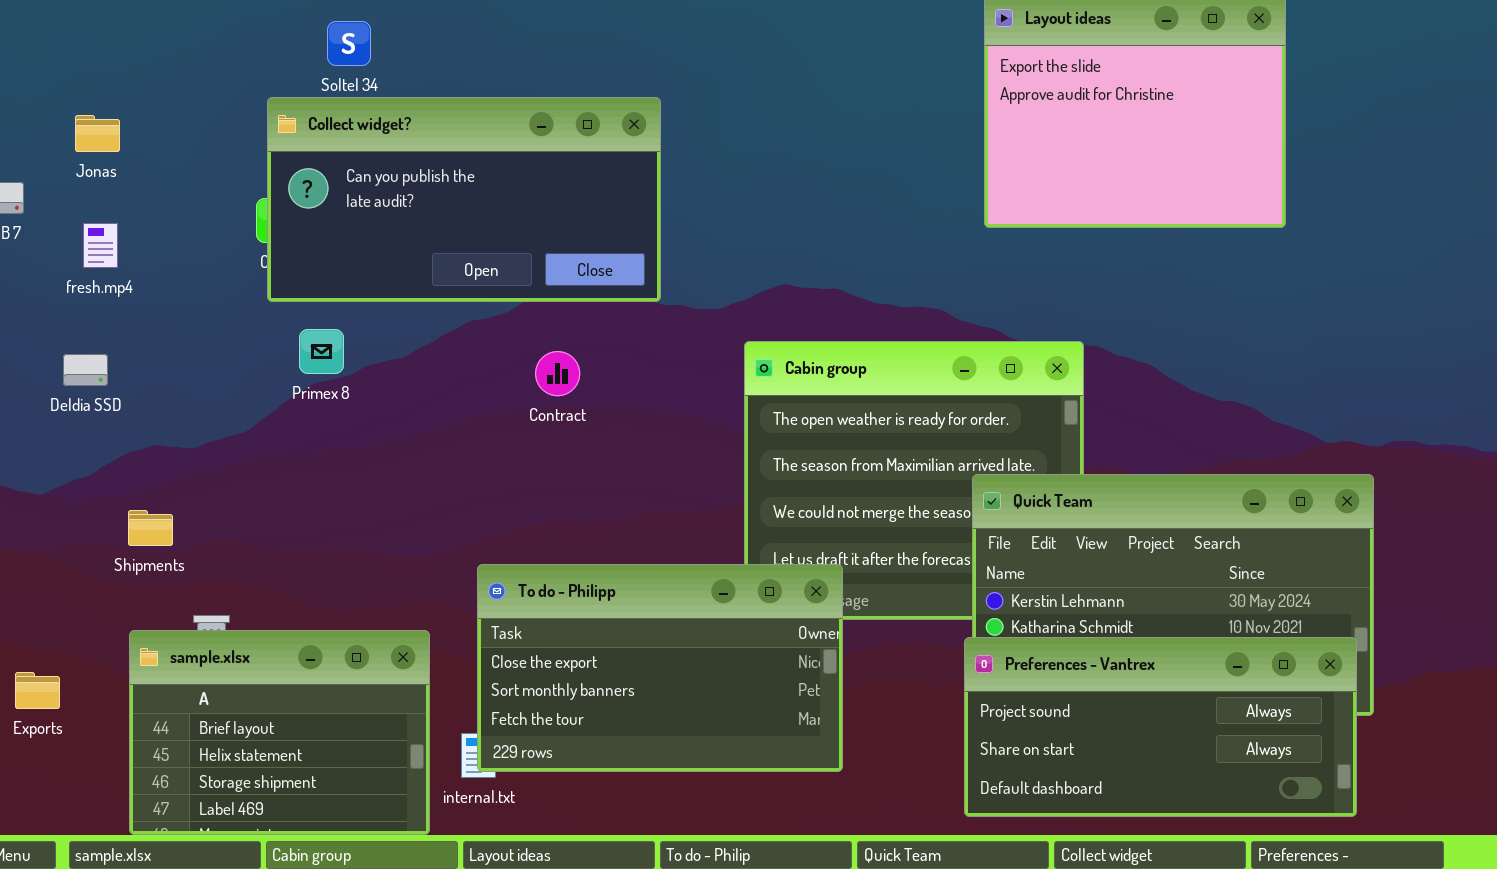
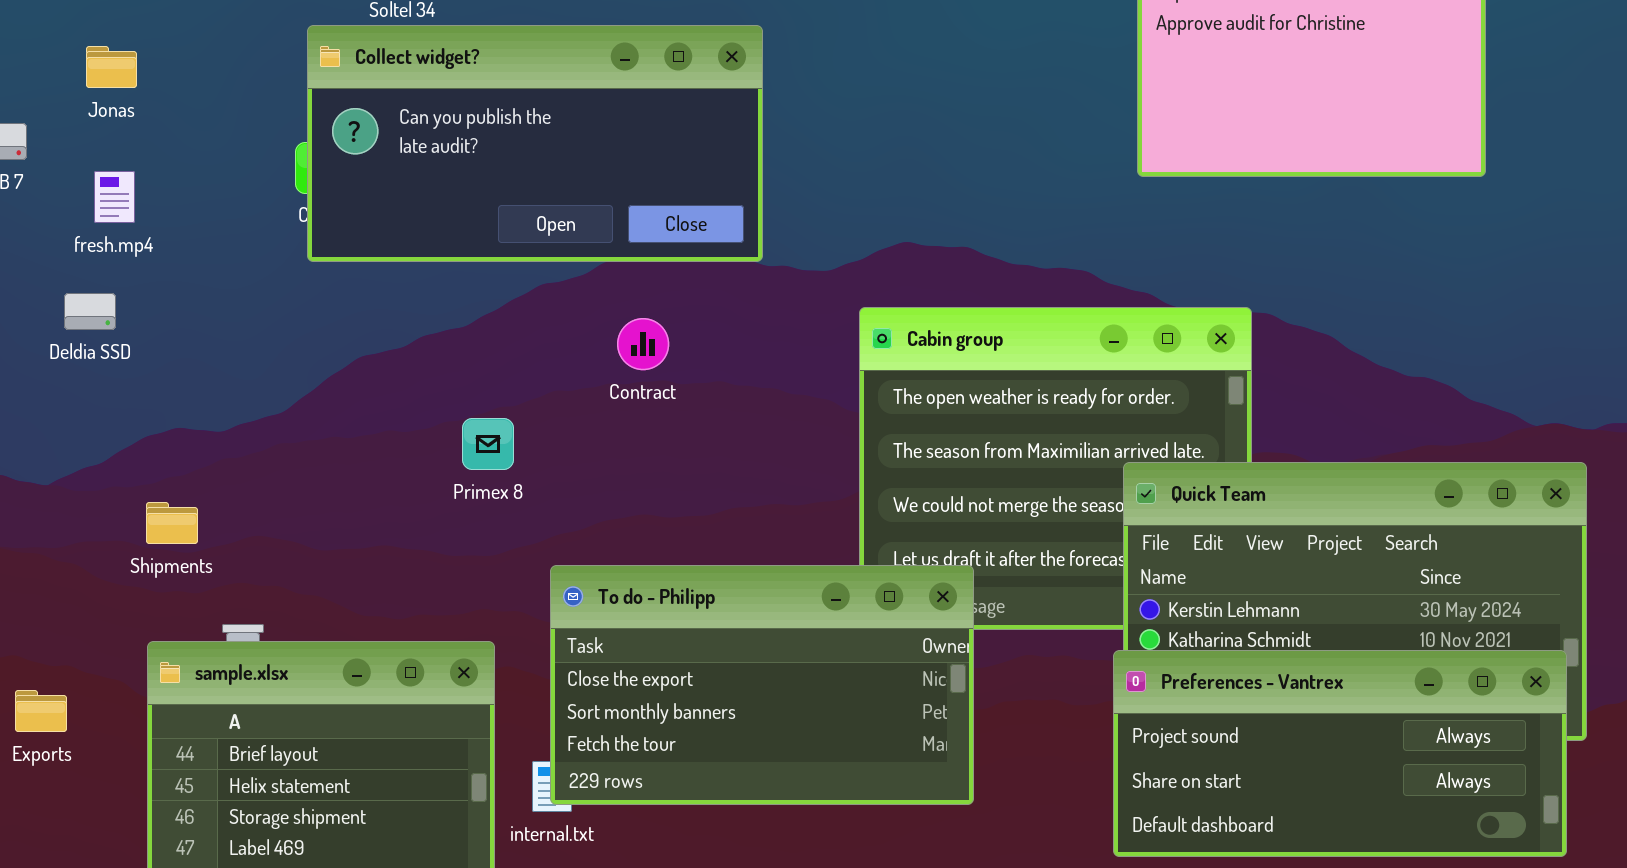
Primex 8: [299,329,344,374] -> [462,418,514,470], moved
Deldia SSD: [63,354,108,386] -> [64,293,116,330], moved

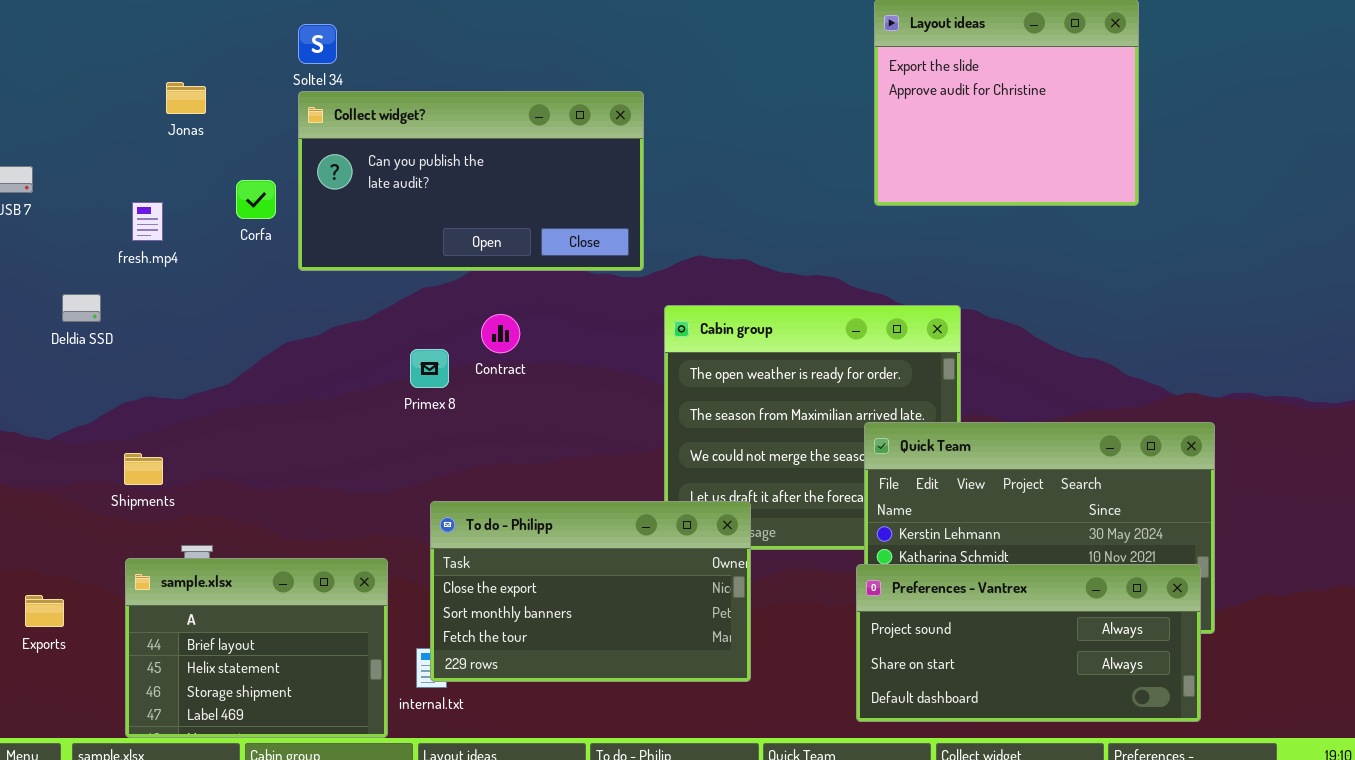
Collect widget?: [307,25,763,262] -> [298,91,644,271], moved
Jonas: [86,46,137,88] -> [166,82,206,114], moved
fresh.mp4: [94,171,135,223] -> [132,202,163,241], moved
Primex 8: [462,418,514,470] -> [410,349,449,388], moved

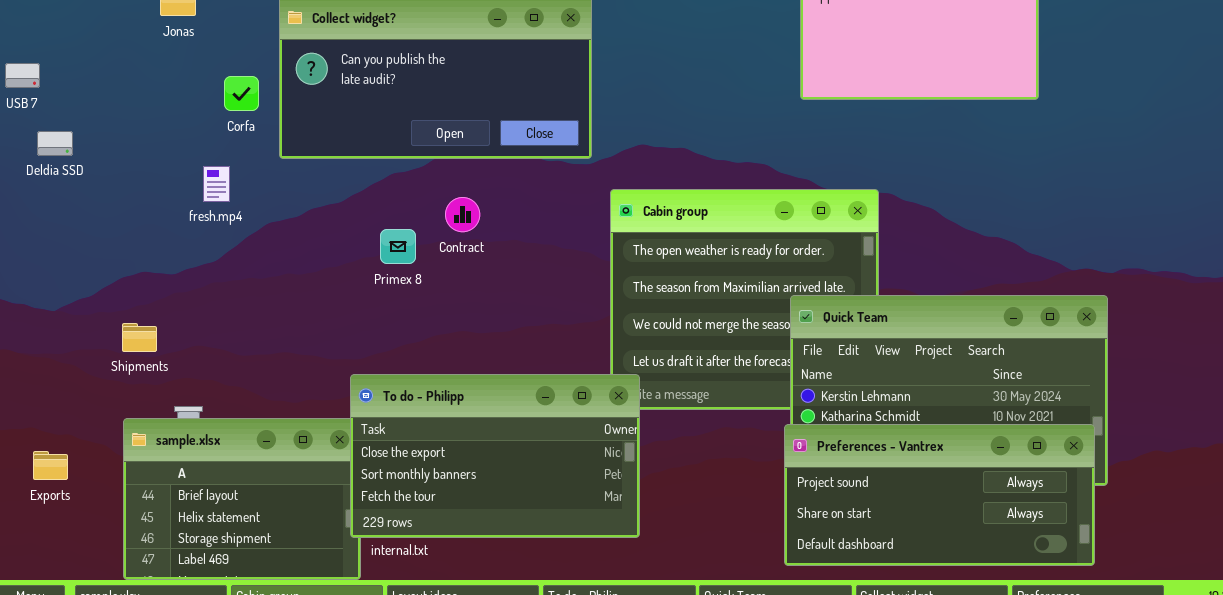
fresh.mp4: [132,202,163,241] -> [203,166,230,202], moved
Deldia SSD: [62,294,101,322] -> [37,131,73,156], moved
To do - Philipp: [430,501,751,682] -> [350,374,640,538], moved

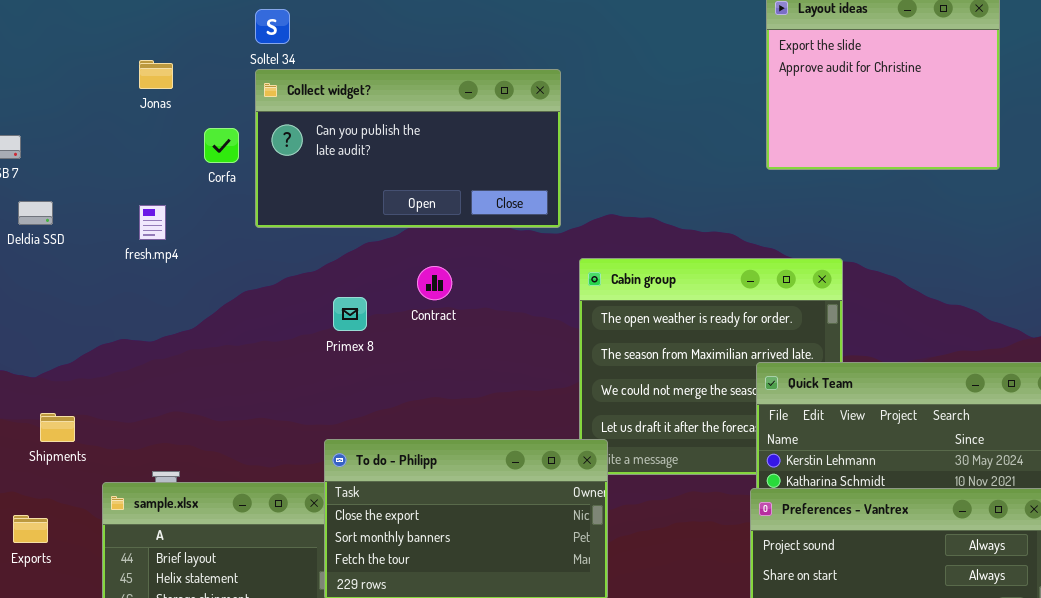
Corfa: [224,76,259,111] -> [204,128,239,163], moved
fresh.mp4: [203,166,230,202] -> [139,205,166,240], moved
Primex 8: [380,229,416,264] -> [333,297,367,331], moved
Shipments: [122,323,157,352] -> [40,413,75,442], moved

